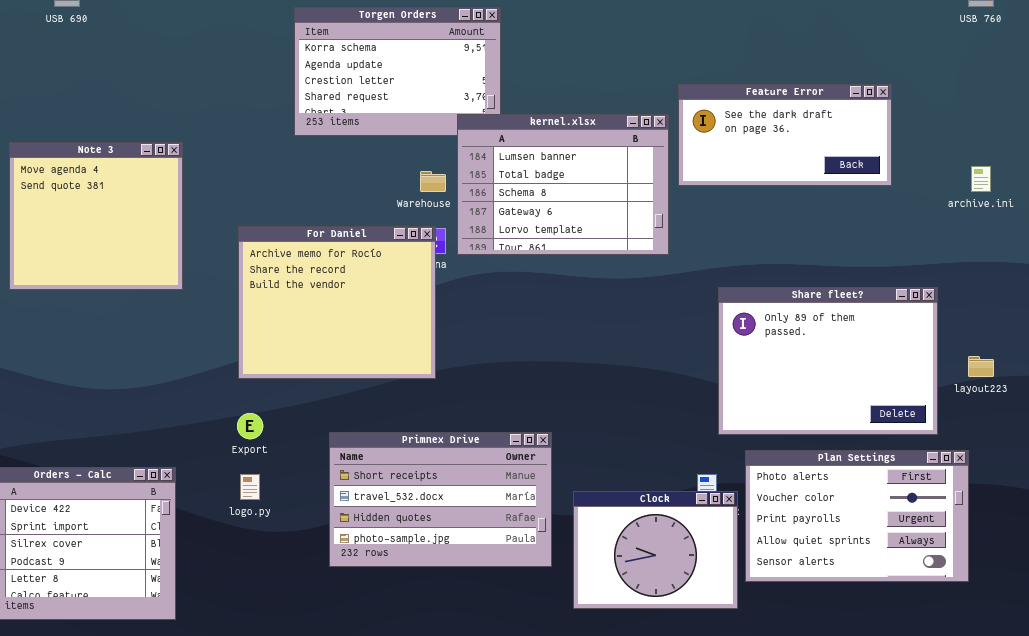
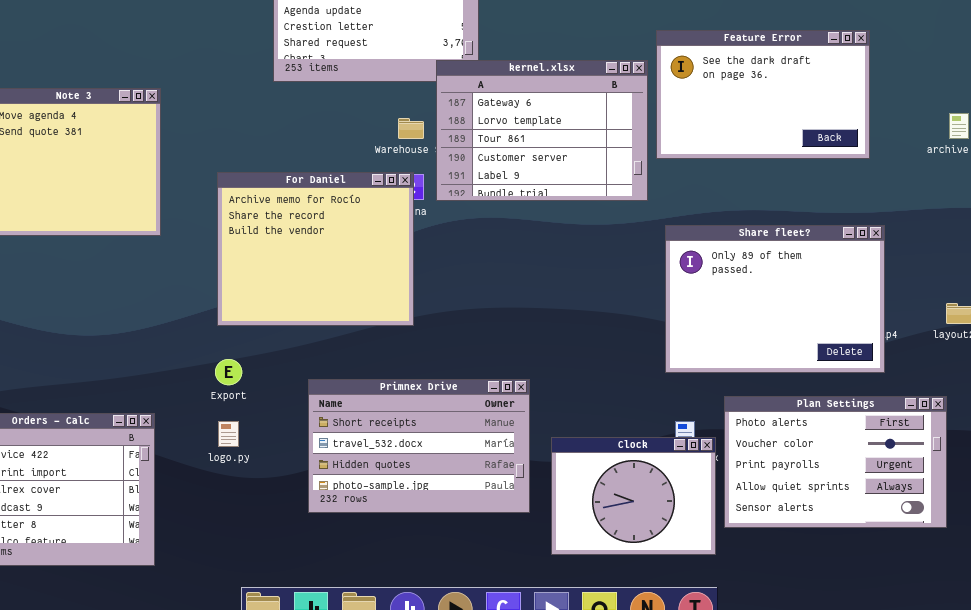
Feature Error: [678,84,892,186] -> [656,30,870,159], resized
kernel.xlsx: [457,114,669,255] -> [436,60,648,201], scrolled down 3 rows
Share fleet?: [718,287,938,435] -> [665,225,885,373], moved

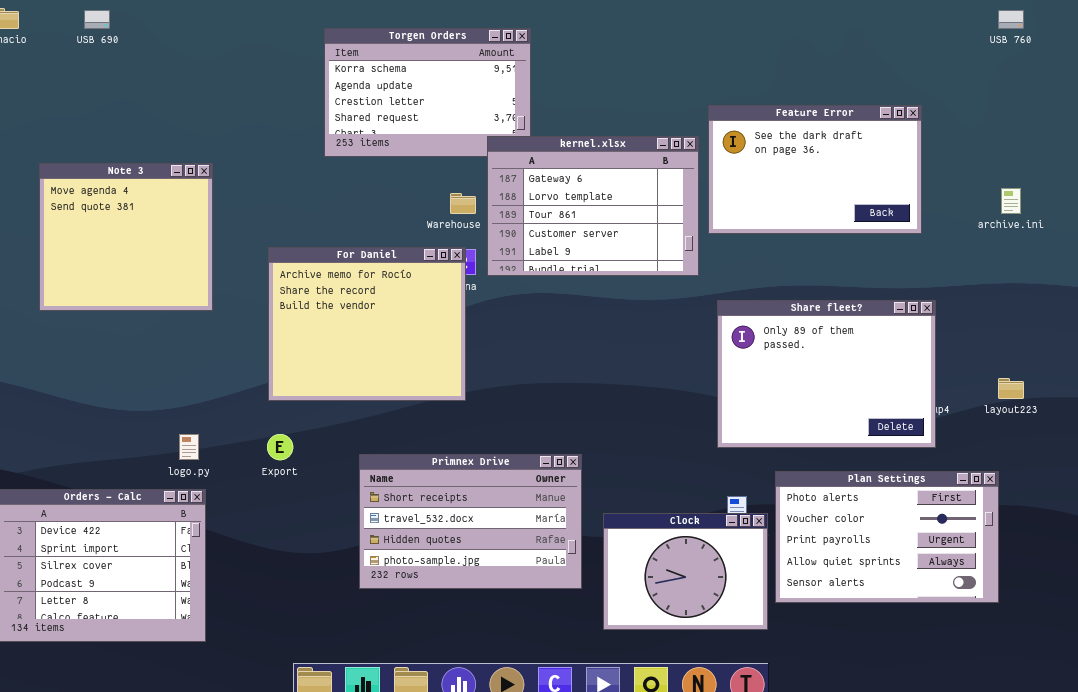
logo.py: [218,421,239,447] -> [179,434,199,460], moved

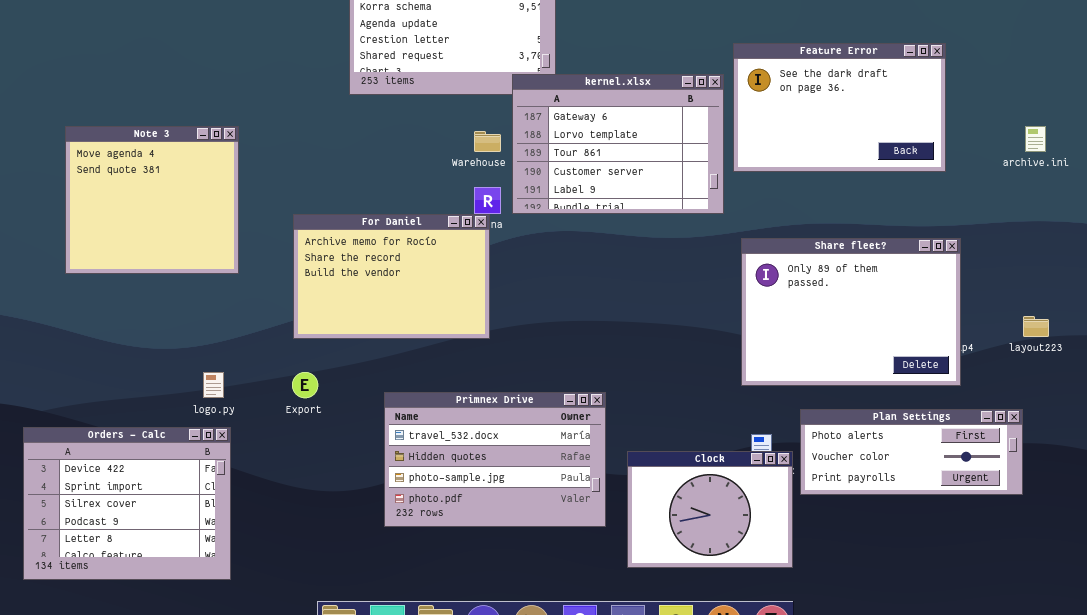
Note 3: [39,163,213,311] -> [65,126,239,274], moved
For Daniel: [268,247,466,401] -> [293,214,490,339], resized
Primnex Drive: [359,454,582,589] -> [384,392,606,527], scrolled down 1 row
Plan Settings: [775,471,999,603] -> [800,409,1023,495], resized

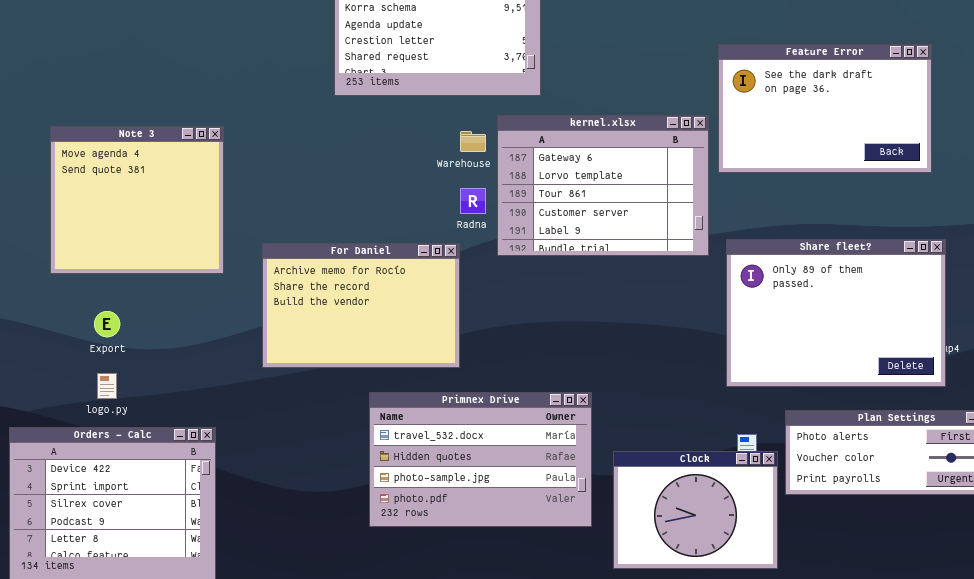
kernel.xlsx: [512,74,724,214] -> [497,115,709,256], moved
For Daniel: [293,214,490,339] -> [262,243,460,368], moved
logo.py: [203,372,224,398] -> [97,373,117,399], moved
Export: [292,372,318,398] -> [94,311,120,337], moved

